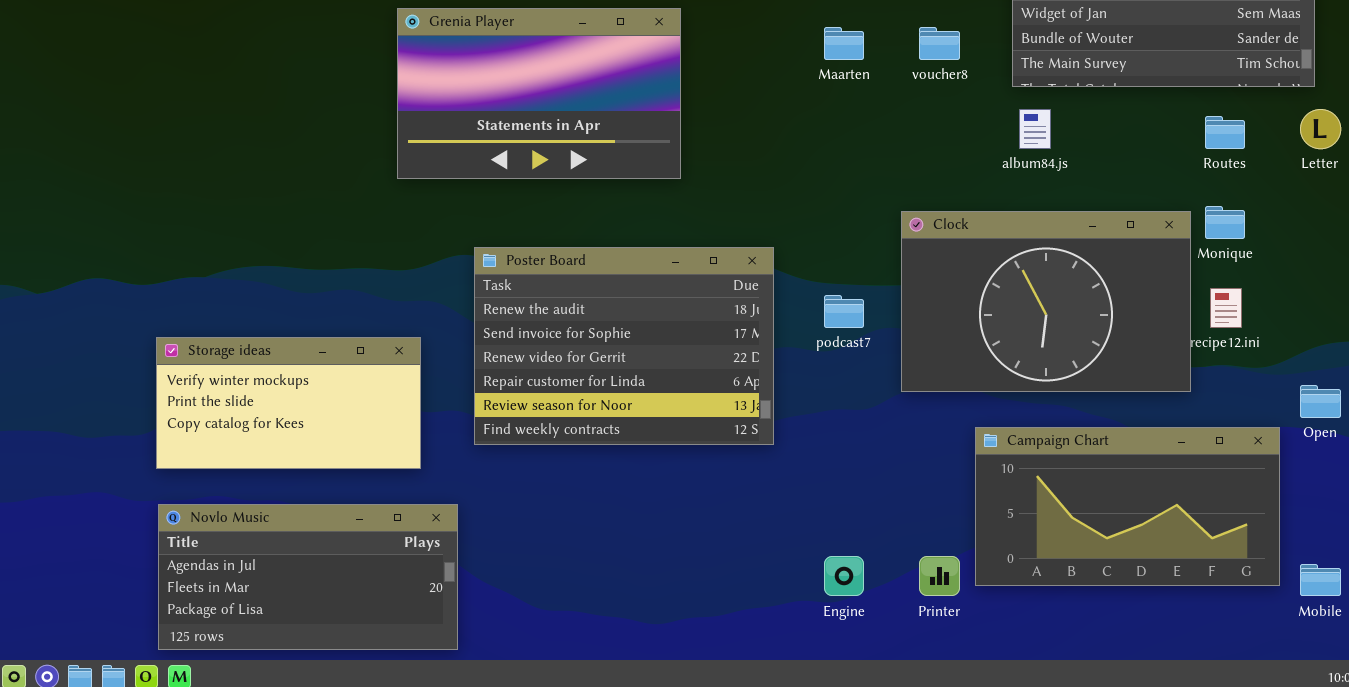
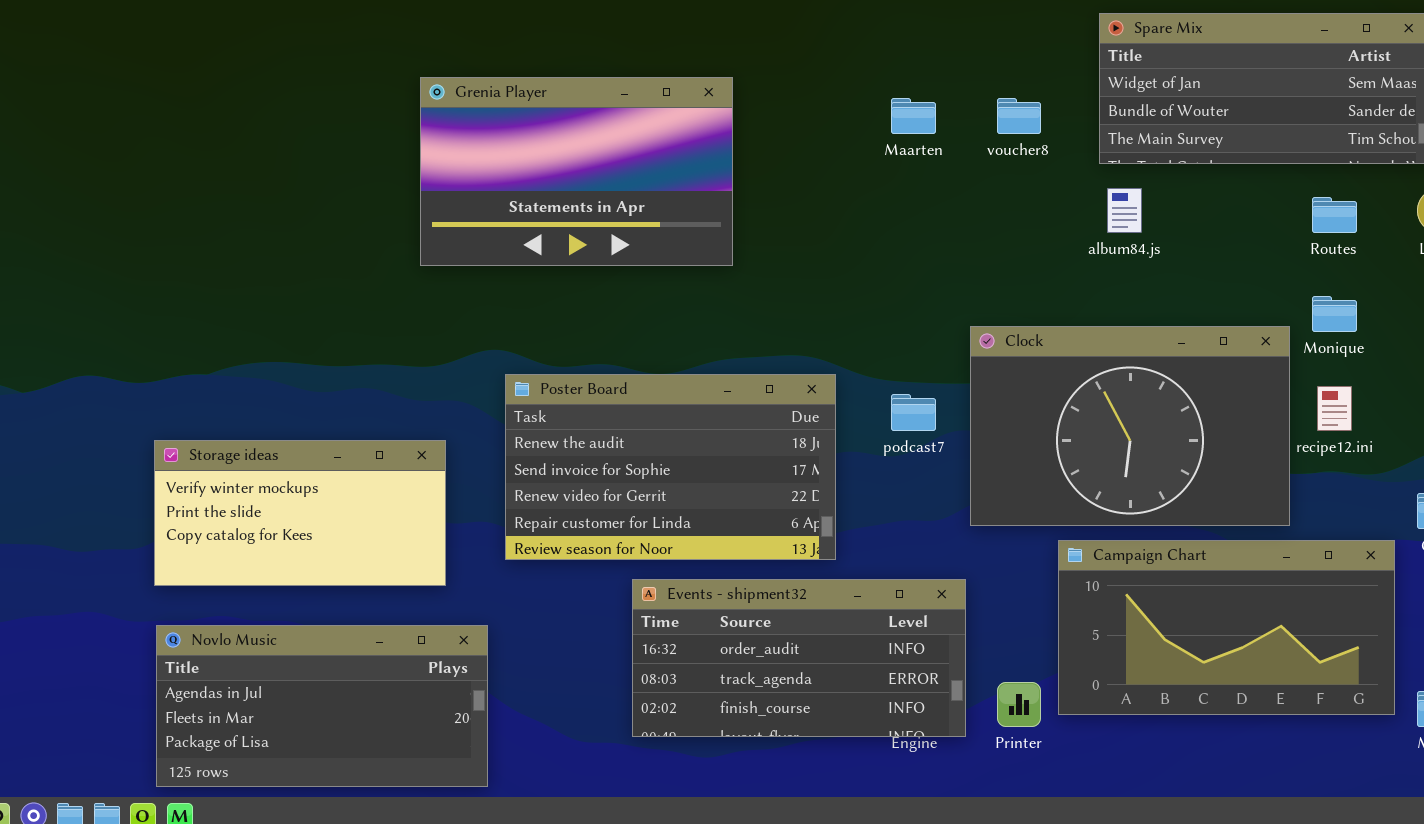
Clock: [901,211,1191,392] -> [970,326,1290,526], moved
Poster Board: [474,247,774,445] -> [505,374,836,560], resized
Events - shipment32: none -> [632,579,966,737], opened

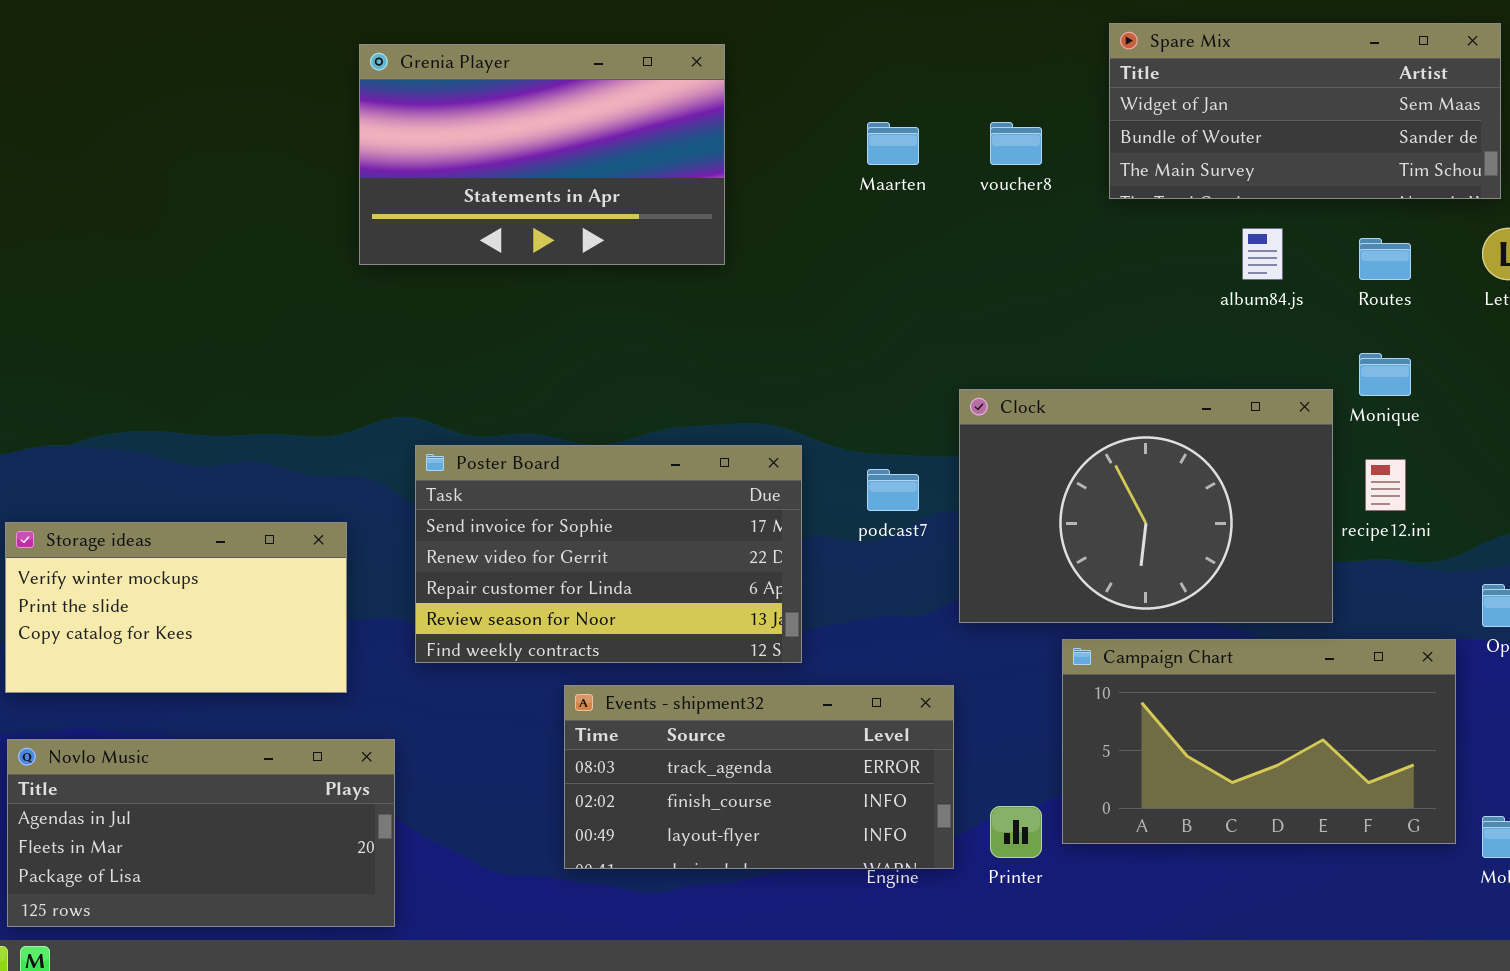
Grenia Player: [420,77,733,266] -> [359,44,725,265], moved
album84.js: [1107,188,1142,233] -> [1242,228,1283,280], moved
Poster Board: [505,374,836,560] -> [415,445,802,663], scrolled down 1 row
Events - shipment32: [632,579,966,737] -> [564,685,954,869], scrolled down 1 row

